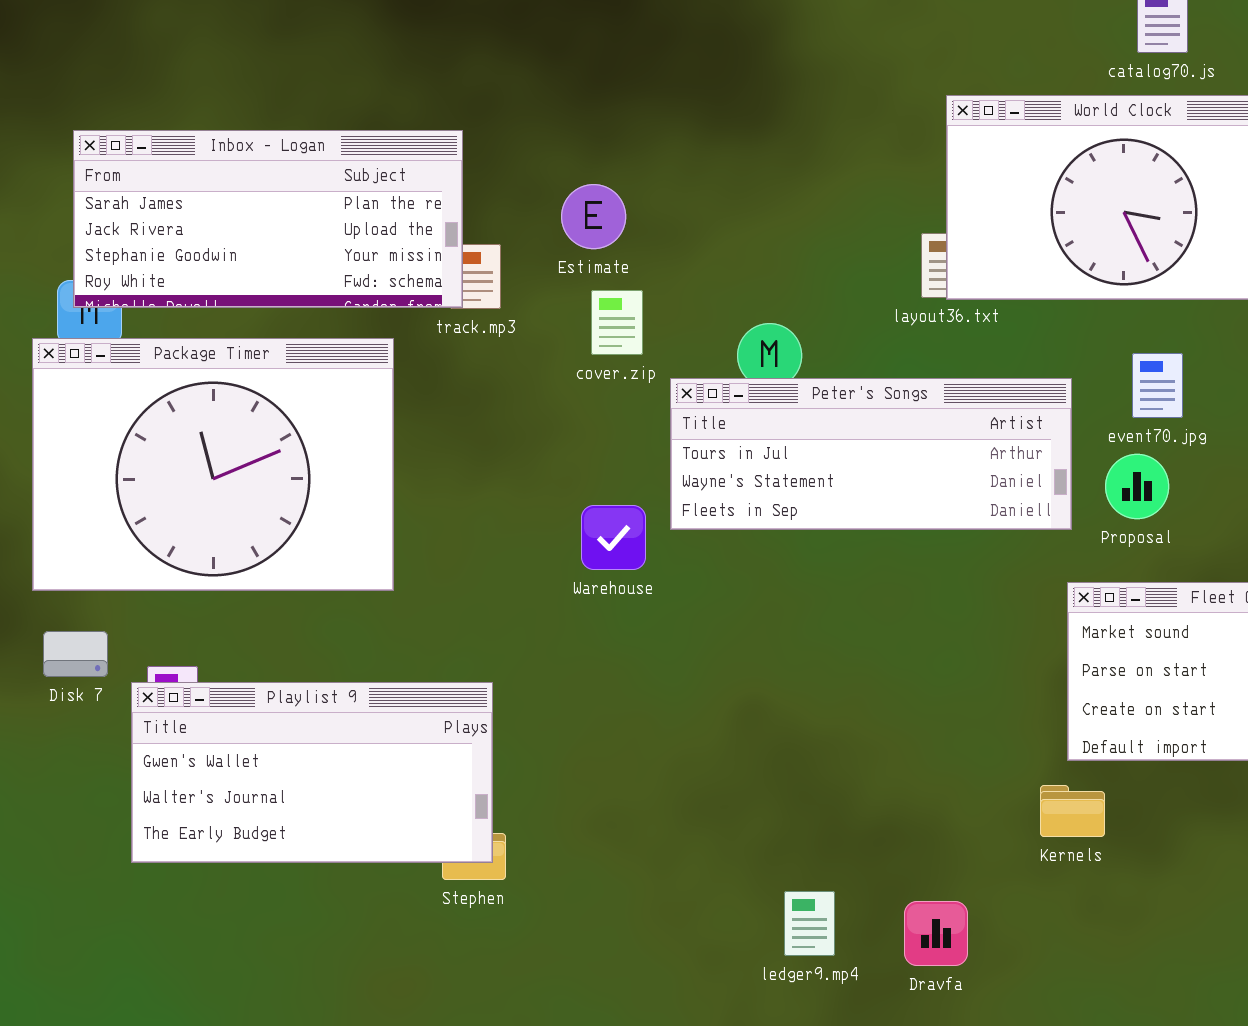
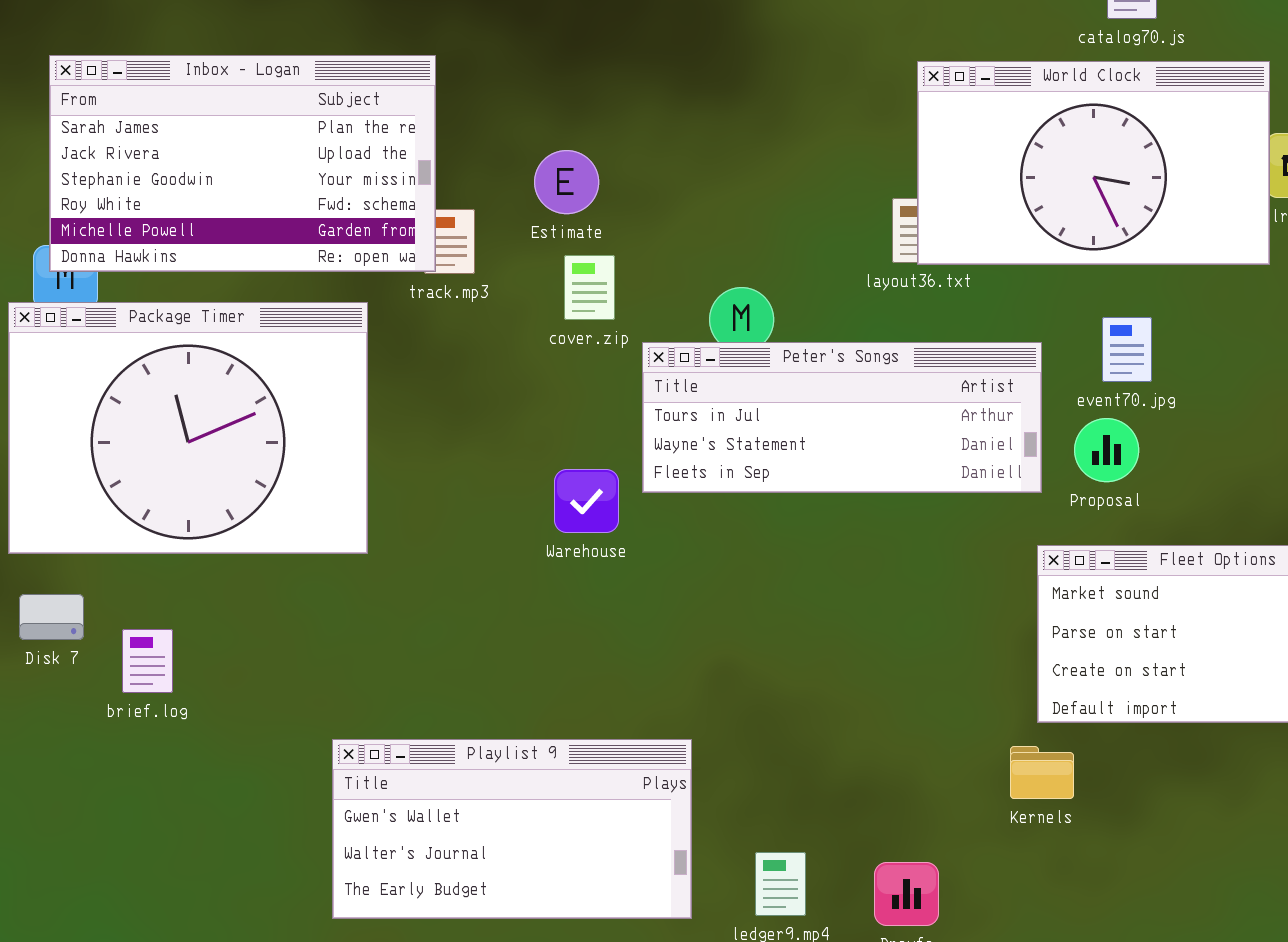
Inbox - Logan: [73,130,463,308] -> [49,55,436,272], resized
Playlist 9: [131,682,493,863] -> [332,739,692,919], moved

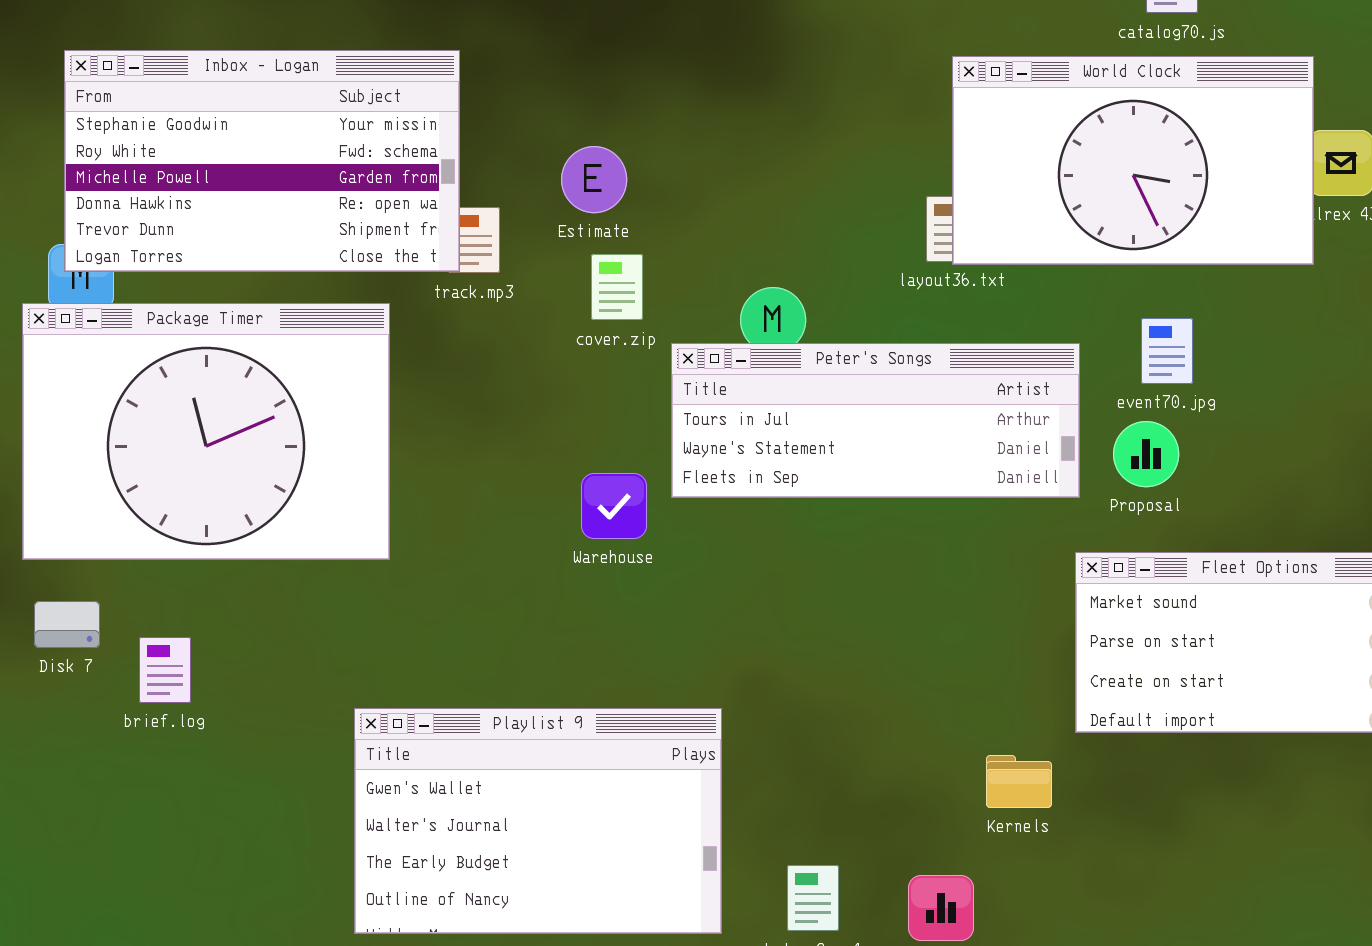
Inbox - Logan: [49,55,436,272] -> [64,50,460,272], scrolled down 2 rows
Playlist 9: [332,739,692,919] -> [354,708,722,934], resized
Kernels: [1010,746,1074,799] -> [986,755,1052,808], moved

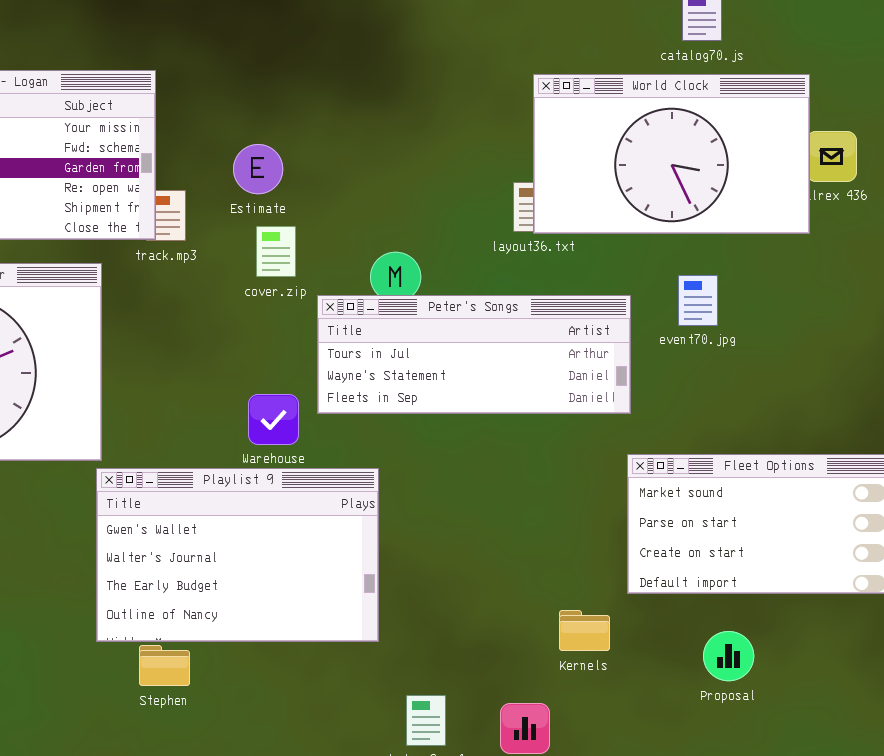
Proposal: [1113,421,1179,487] -> [703,631,754,681], moved
Playlist 9: [354,708,722,934] -> [96,468,379,642], moved

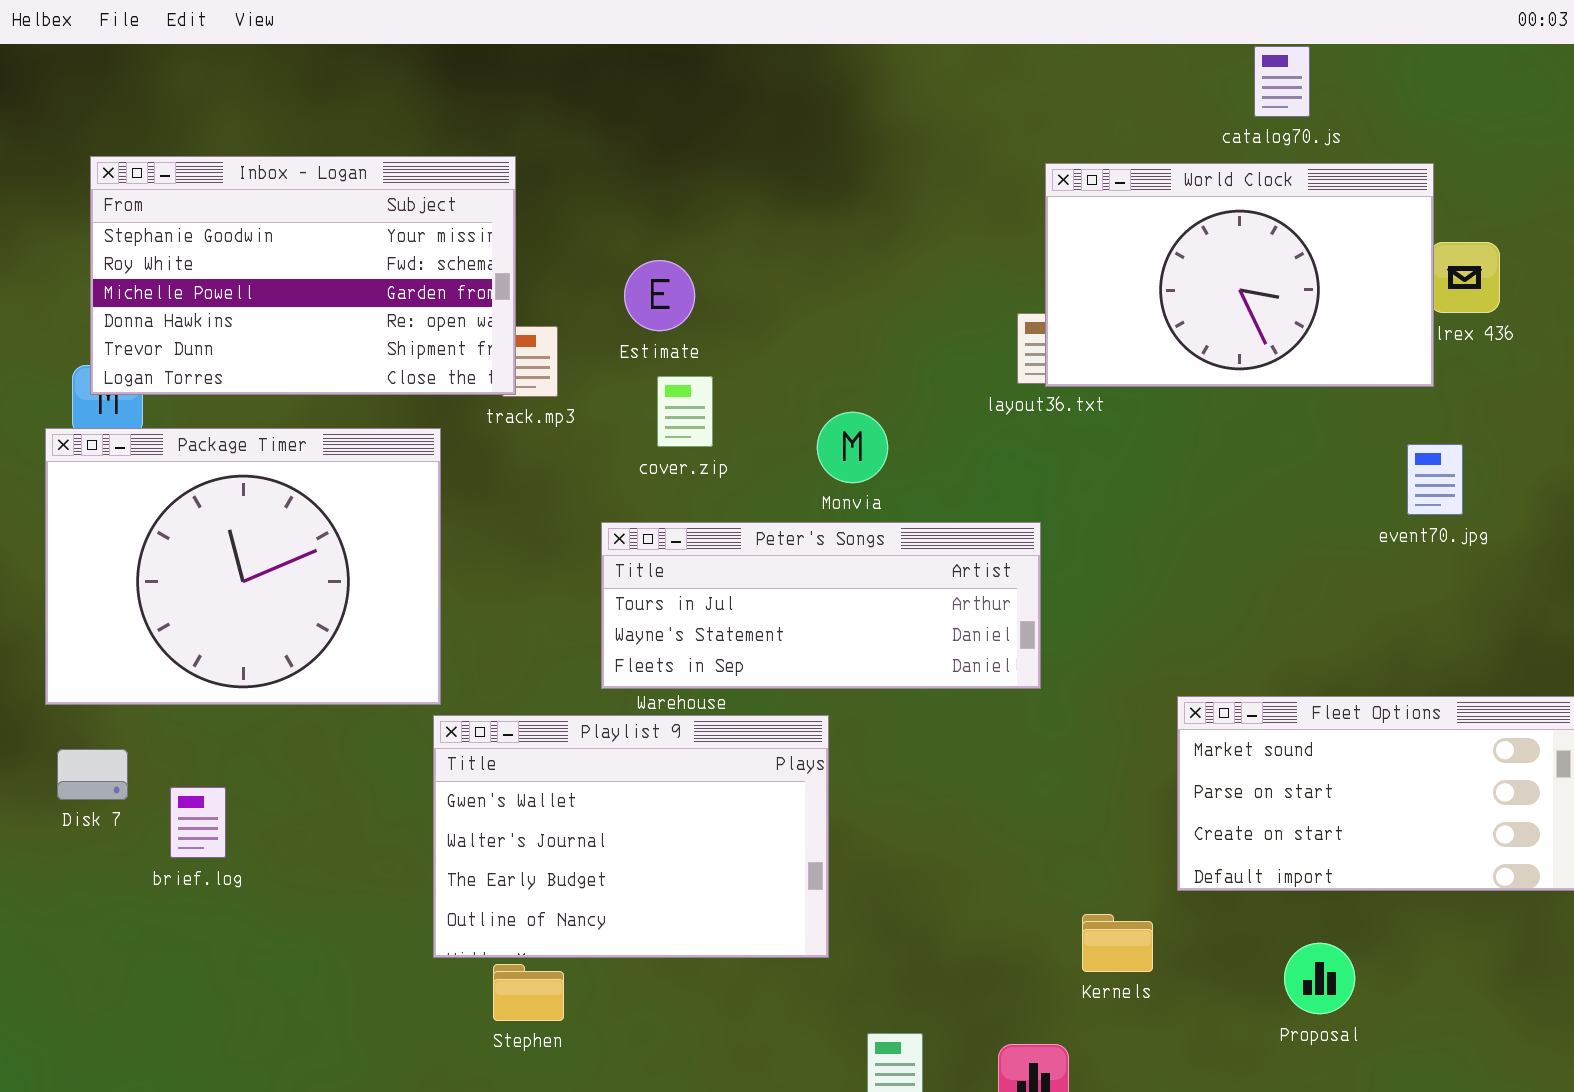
event70.jpg: [678,275,718,326] -> [1407,444,1463,515], moved
Peter's Songs: [317,295,631,414] -> [601,522,1041,689], moved

